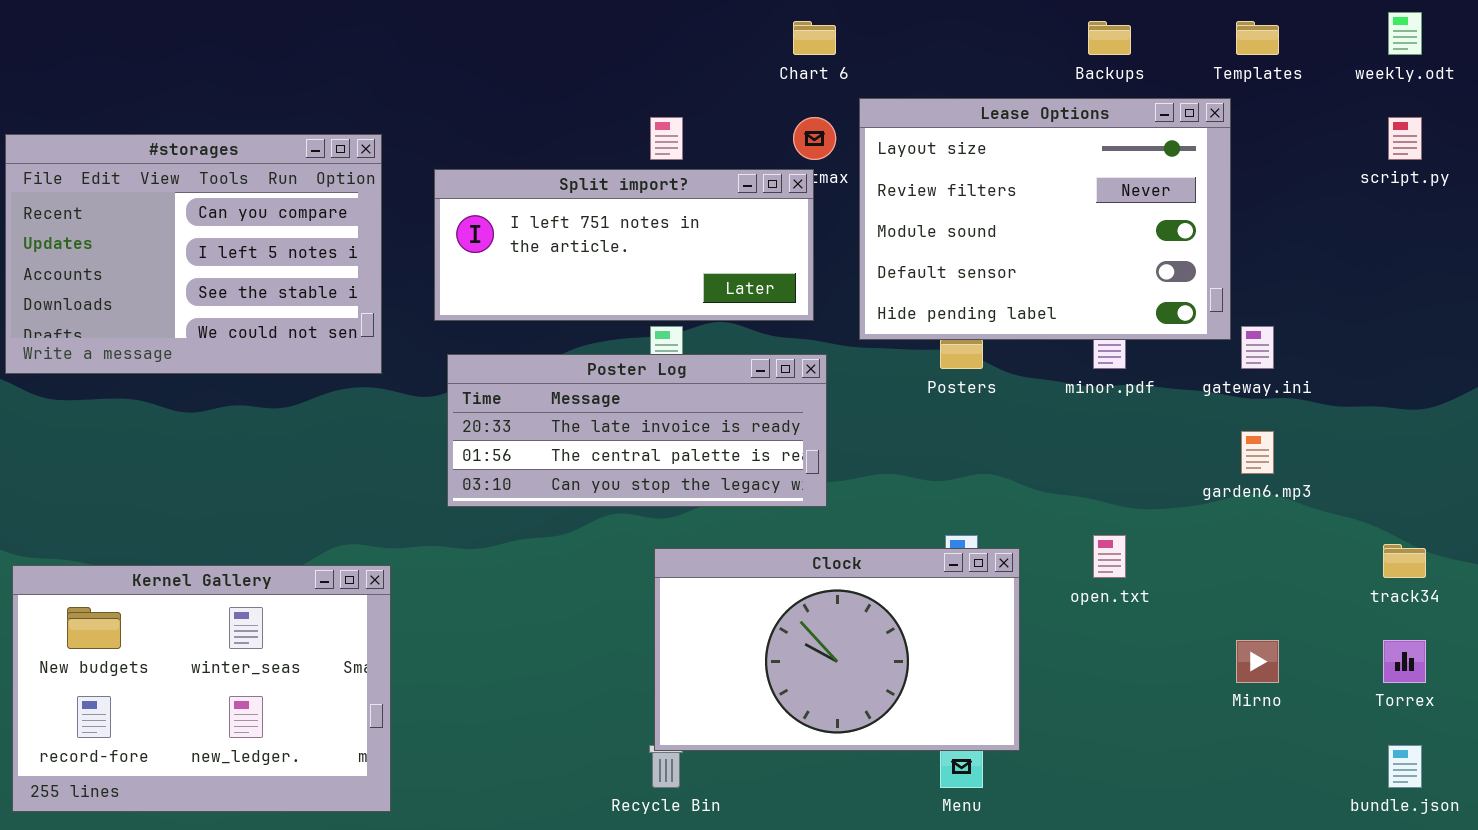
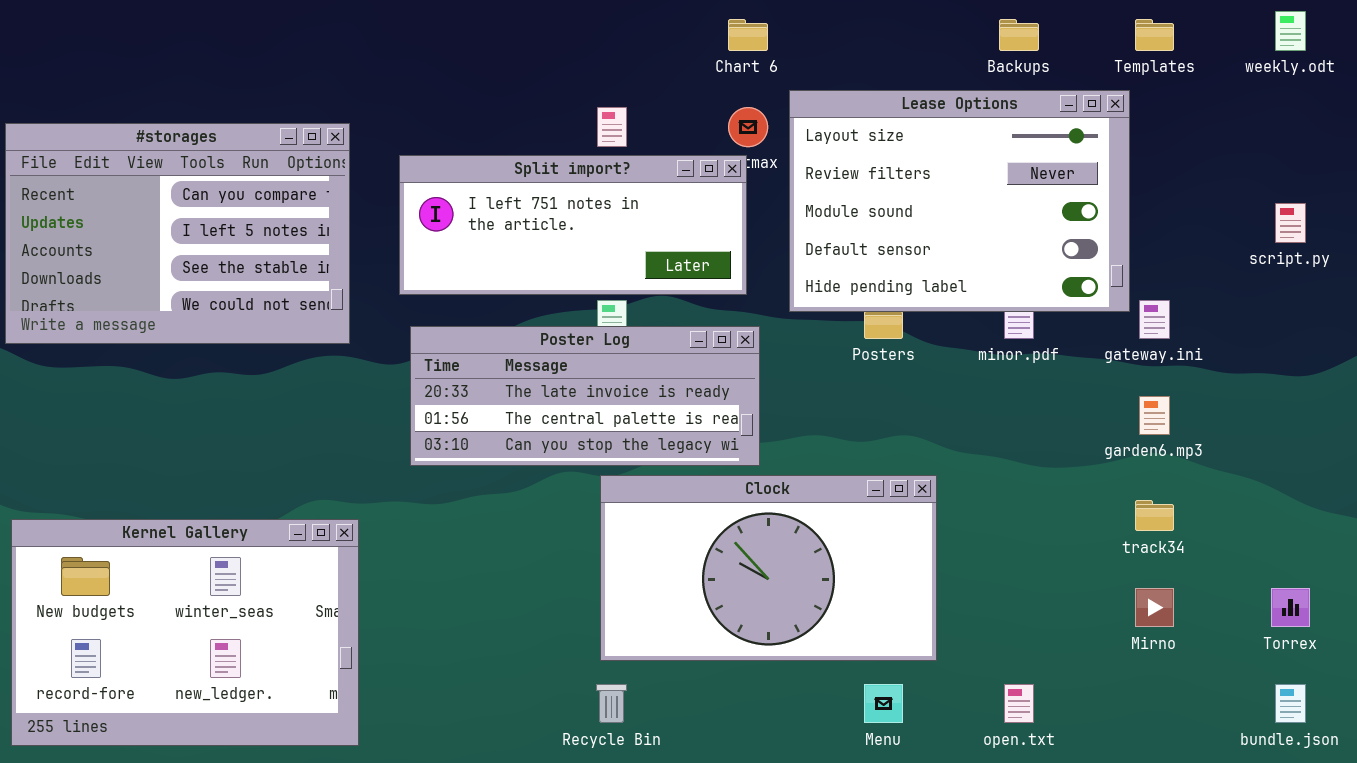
script.py: [1388,117,1422,160] -> [1275,203,1306,243], moved
open.txt: [1093,535,1126,578] -> [1004,684,1034,723], moved
track34: [1383,544,1426,578] -> [1135,500,1174,531], moved
Clock: [654,548,1020,751] -> [600,475,937,661], moved

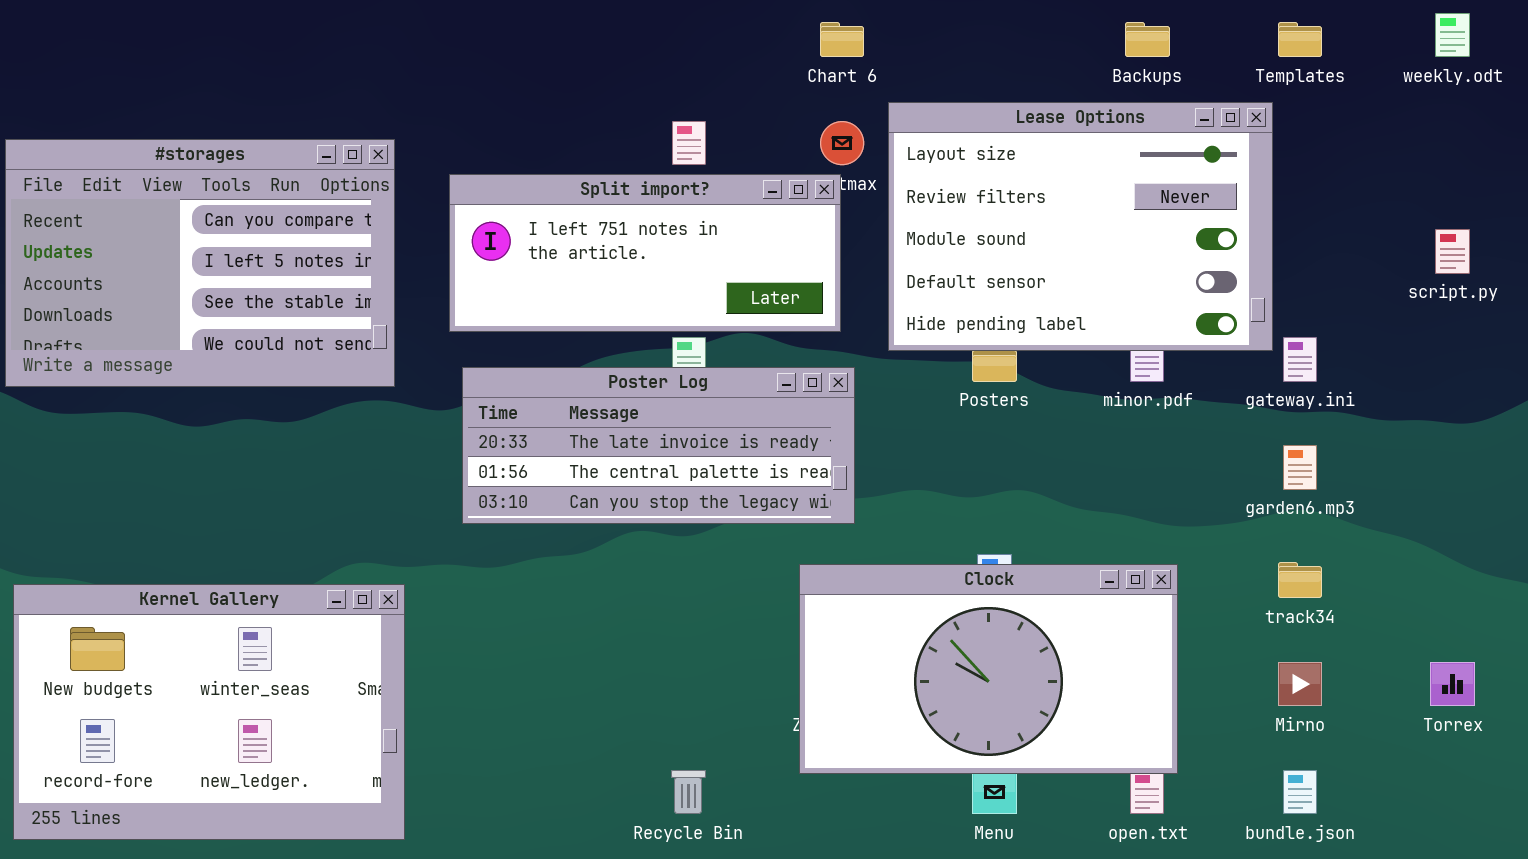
Clock: [600,475,937,661] -> [799,564,1178,774], moved
bundle.json: [1275,684,1306,723] -> [1283,770,1317,814], moved

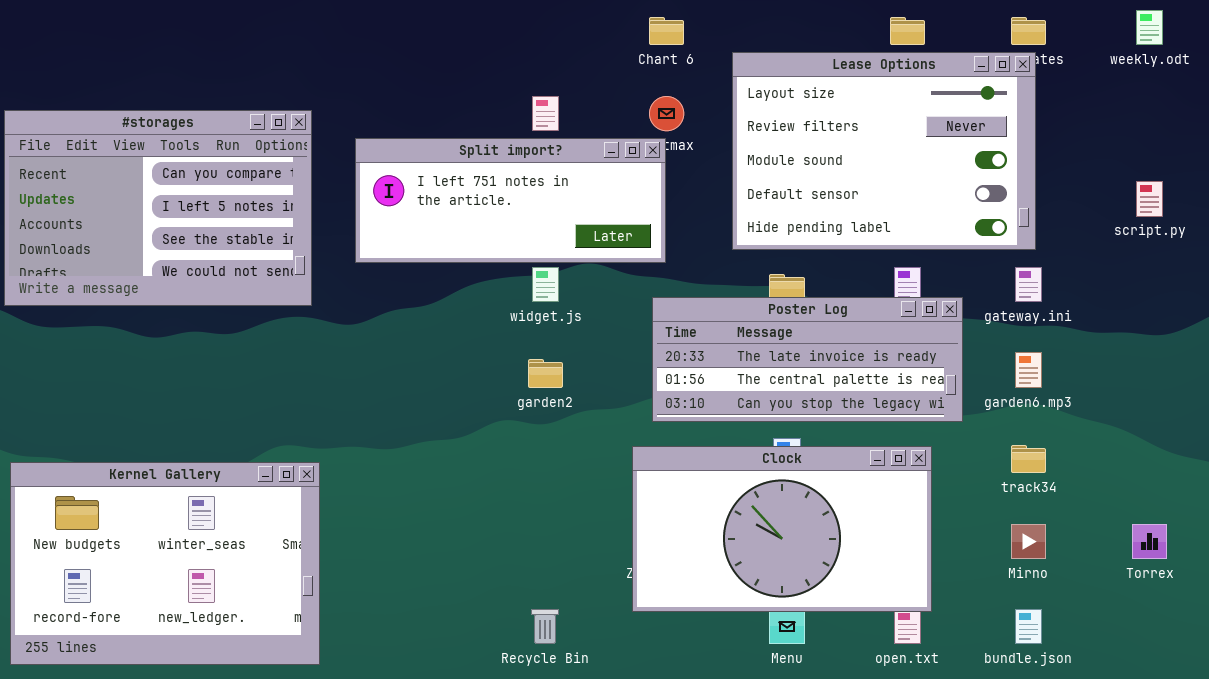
Lease Options: [888,102,1273,351] -> [732,52,1036,250], moved
Poster Log: [462,367,855,524] -> [652,297,963,422], moved

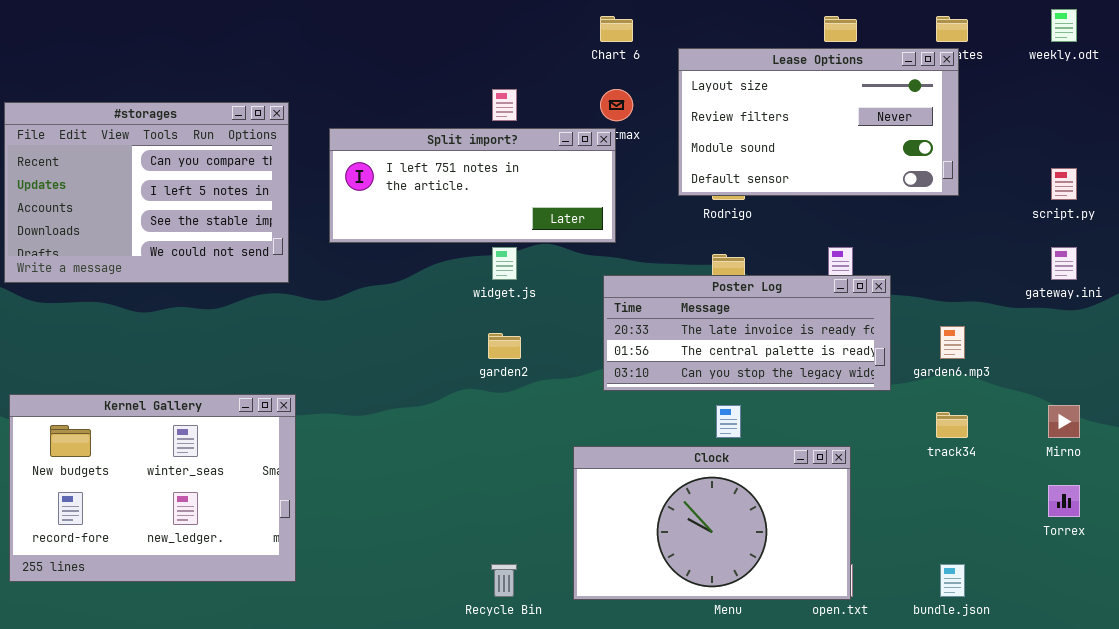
Lease Options: [732,52,1036,250] -> [678,48,959,196], resized
gateway.ini: [1015,267,1042,302] -> [1051,247,1077,280], moved
Clock: [632,446,932,612] -> [573,446,851,600], moved
Kernel Gallery: [10,462,320,665] -> [9,394,296,582], moved
Mirno: [1011,524,1046,559] -> [1048,405,1080,438], moved

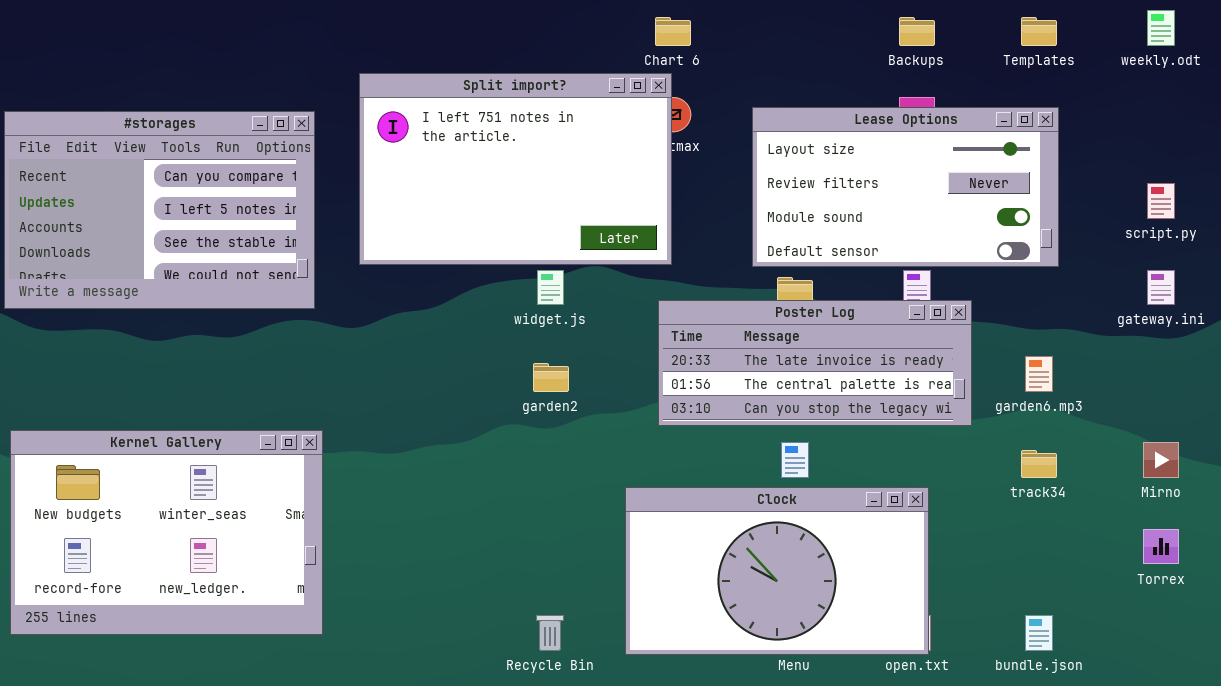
Lease Options: [678,48,959,196] -> [752,107,1059,267], moved
Split import?: [329,128,616,243] -> [359,73,672,265], resized

